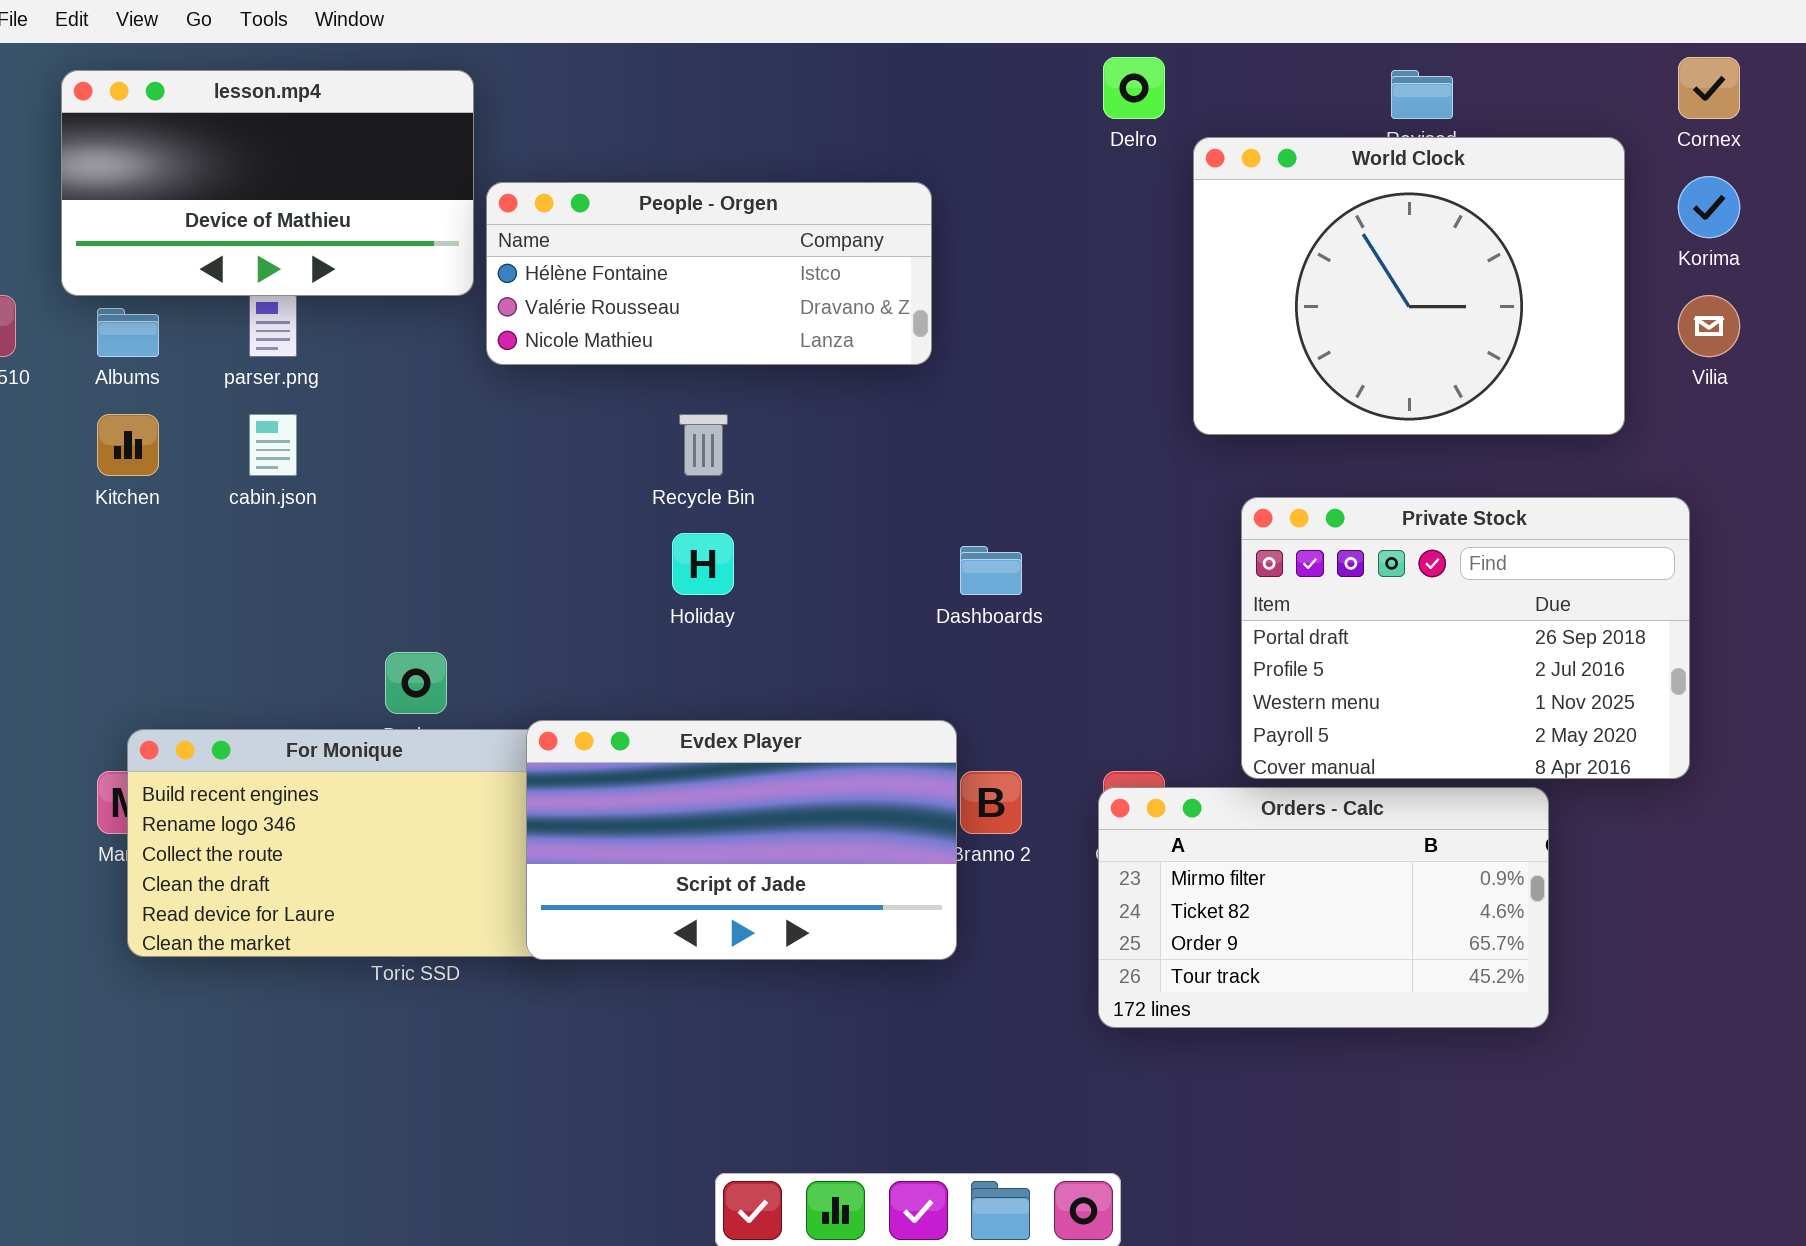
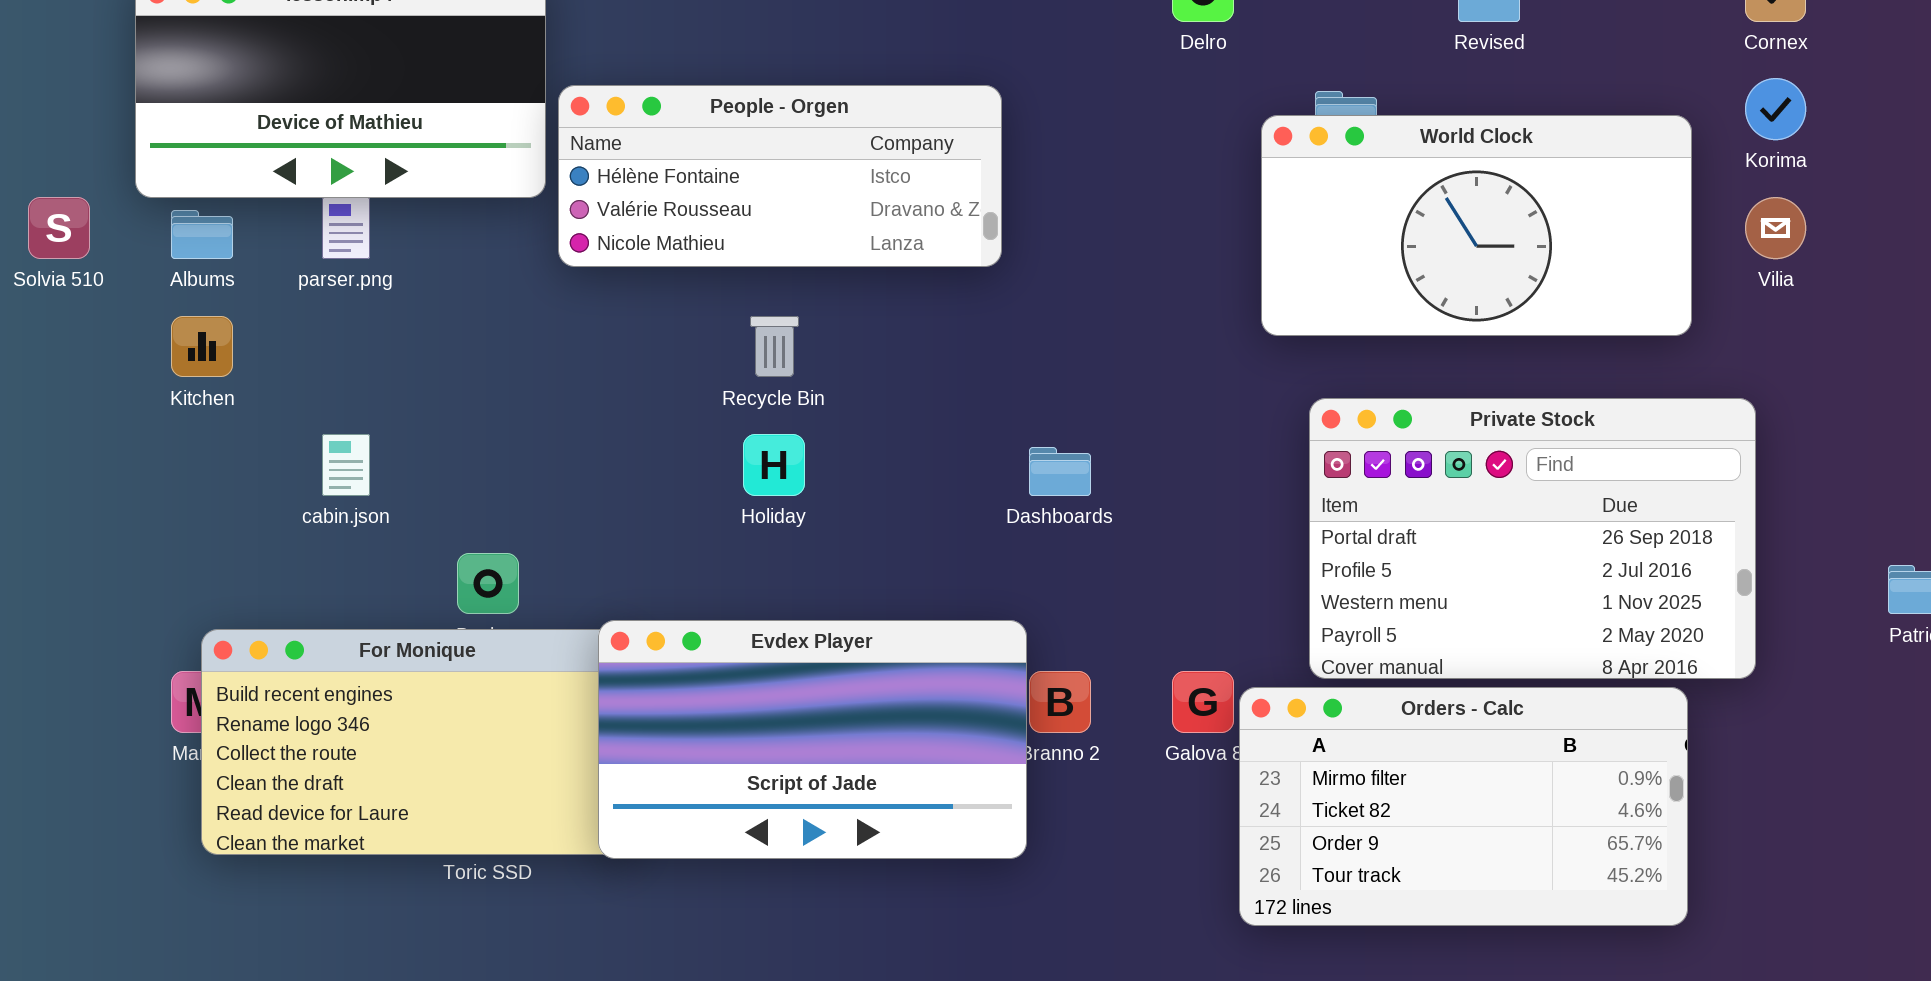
World Clock: [1193,137,1625,435] -> [1261,115,1692,336], resized
cabin.json: [249,414,297,476] -> [322,434,370,496], moved
Orders - Calc: [1098,787,1549,1028] -> [1239,687,1688,926], moved

